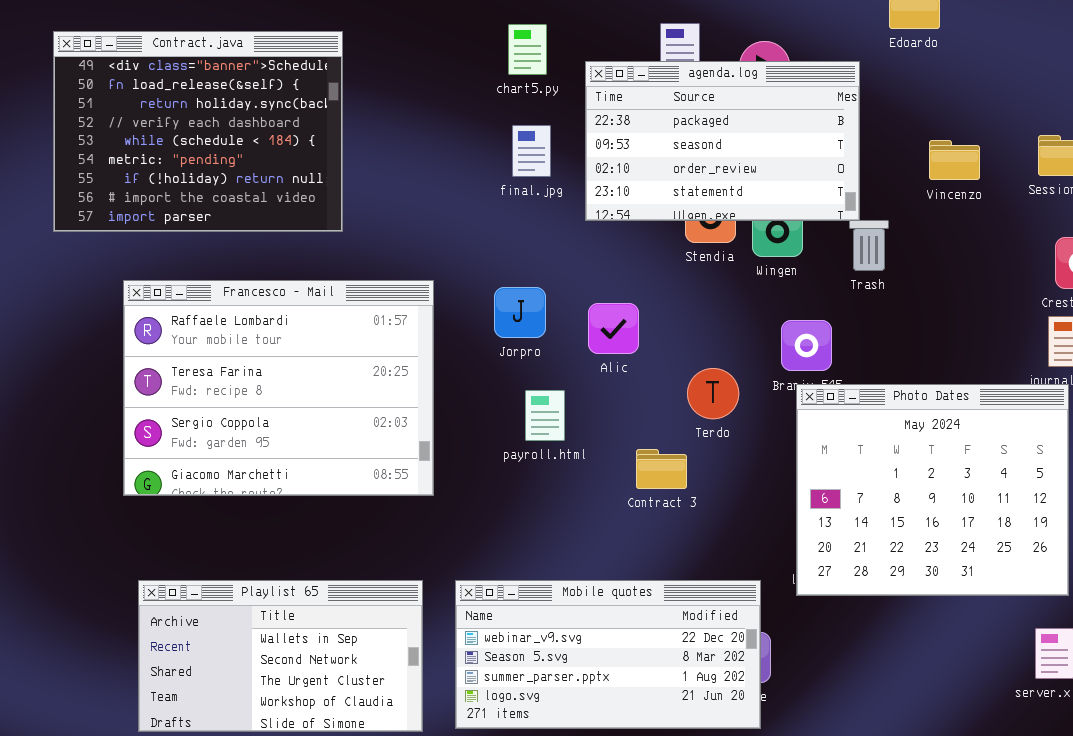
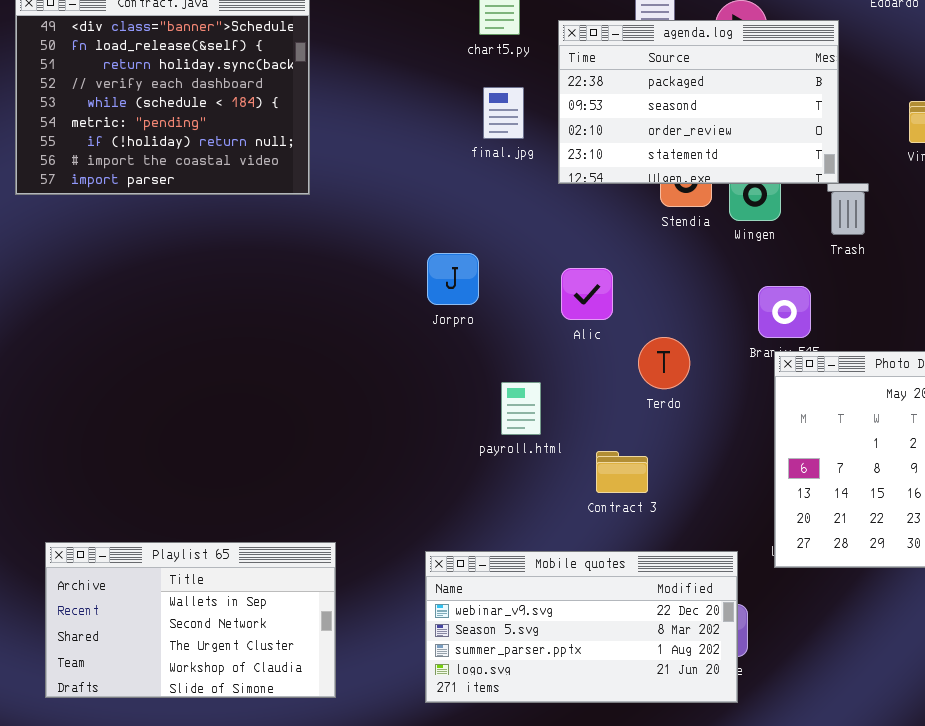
Francesco - Mail: [123,280,434,496] -> none, closed
Jorpro: [494,287,546,338] -> [427,253,479,305], moved
Terdo: [687,368,739,419] -> [638,337,690,389], moved
payroll.html: [525,390,565,441] -> [501,382,541,435], moved
Contract 3: [636,449,687,489] -> [596,451,648,493], moved
Playlist 65: [138,580,423,732] -> [45,542,336,698], moved

